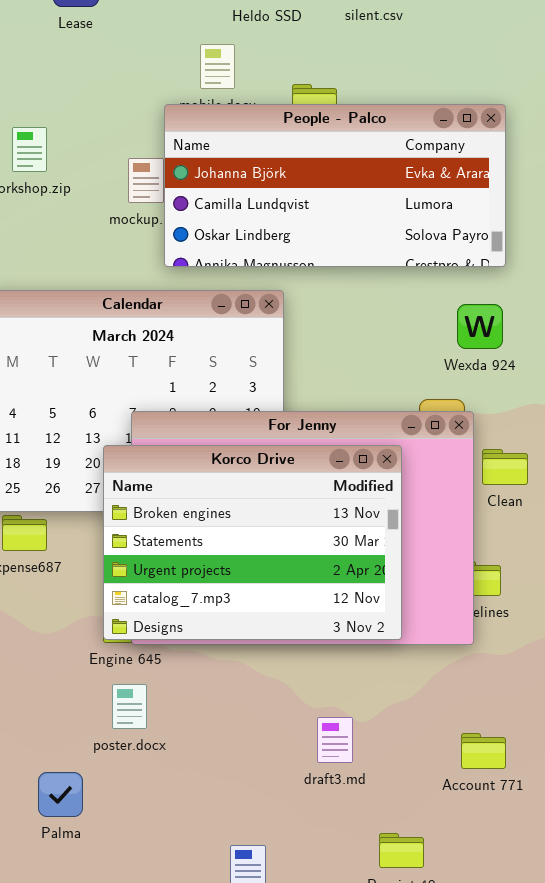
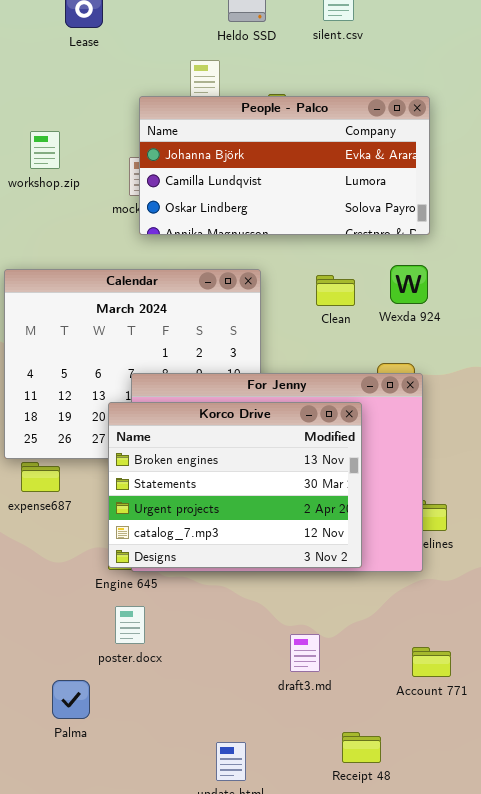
People - Palco: [164,104,506,267] -> [139,96,430,235], moved
Wexda 924: [457,304,503,349] -> [390,265,428,304], moved
Clean: [482,449,528,485] -> [316,275,355,306], moved

